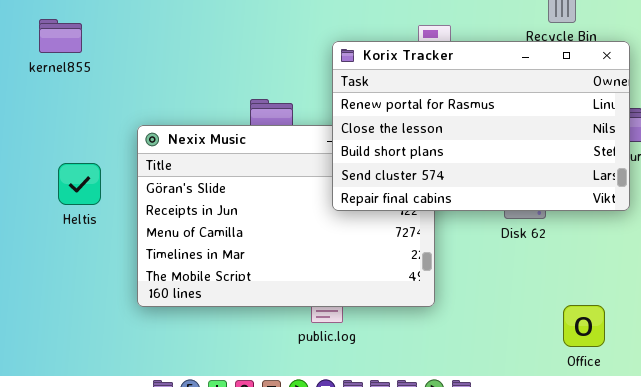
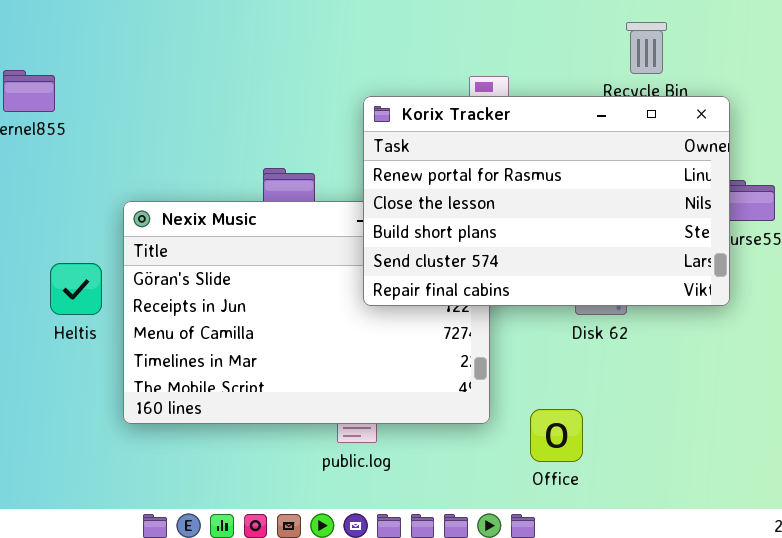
Heltis: [58,163,101,205] -> [50,263,102,315], moved
Office: [563,305,605,347] -> [530,409,583,462], moved

